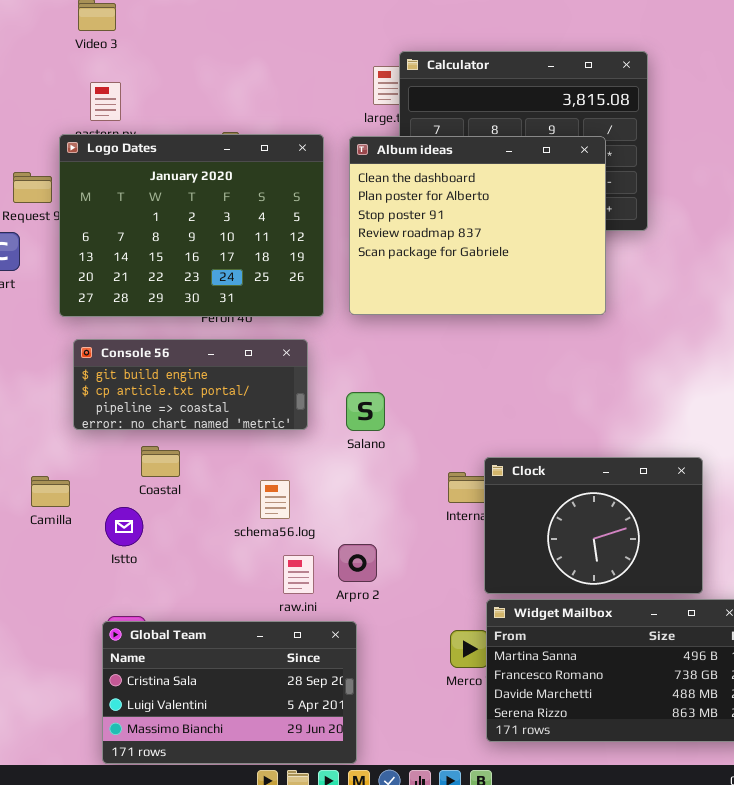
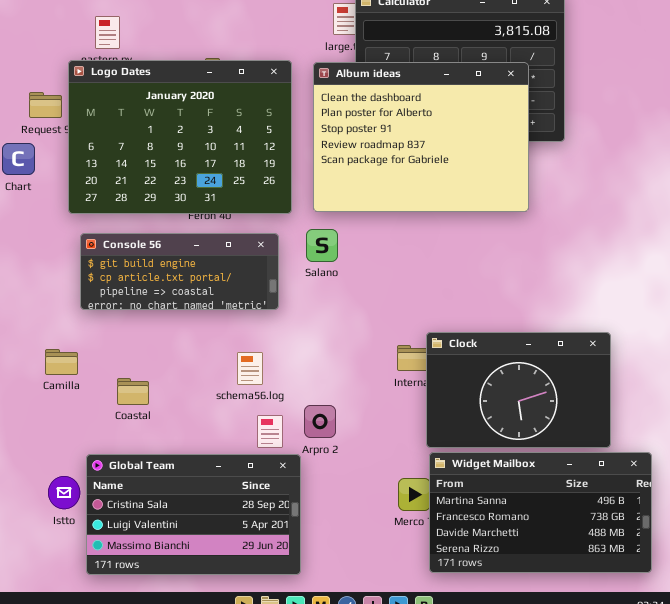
Salano: [346,392,385,431] -> [306,229,338,262], moved
Coastal: [141,446,180,477] -> [117,378,149,405], moved
Istto: [105,507,143,546] -> [48,476,80,509], moved
Global Team: [102,621,357,764] -> [86,454,301,575], moved

